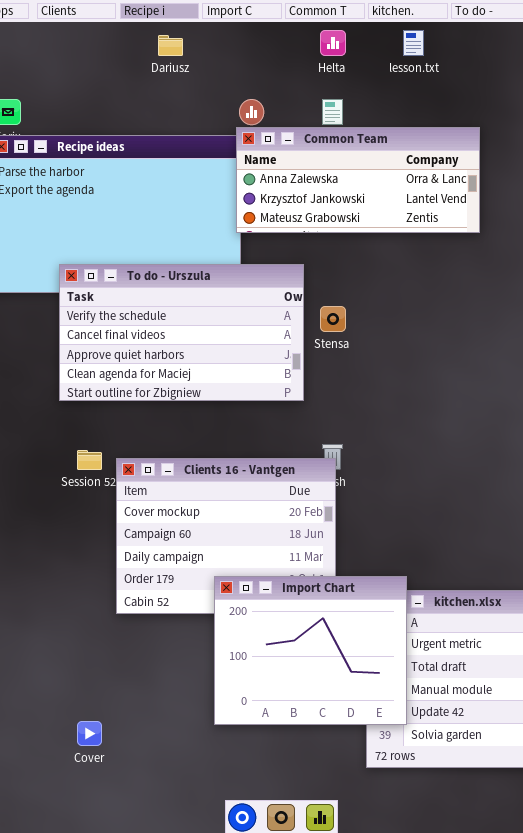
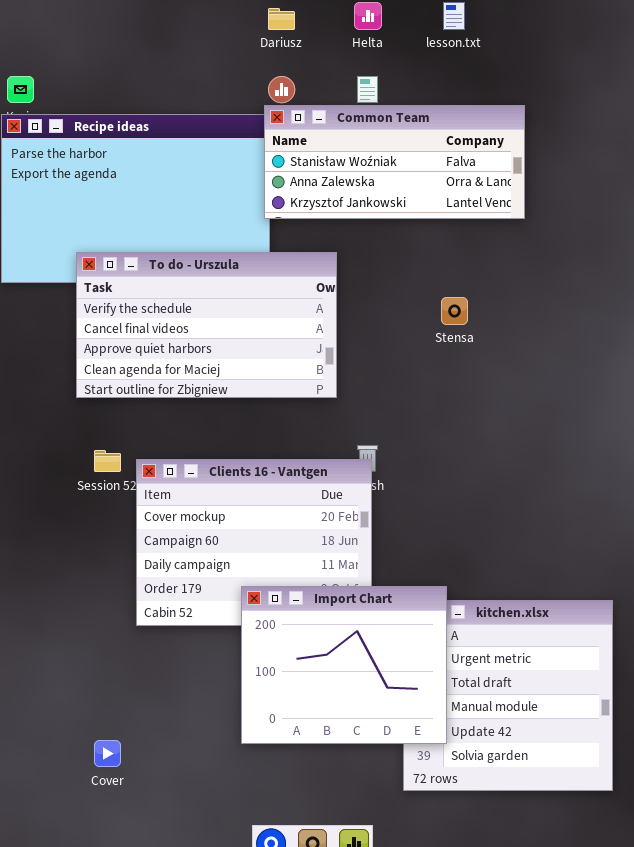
Dariusz: [158,35,183,56] -> [268,8,295,30], moved
Common Team: [236,127,480,233] -> [264,105,525,219], scrolled up 1 row
Stensa: [320,306,346,332] -> [441,297,468,325], moved

